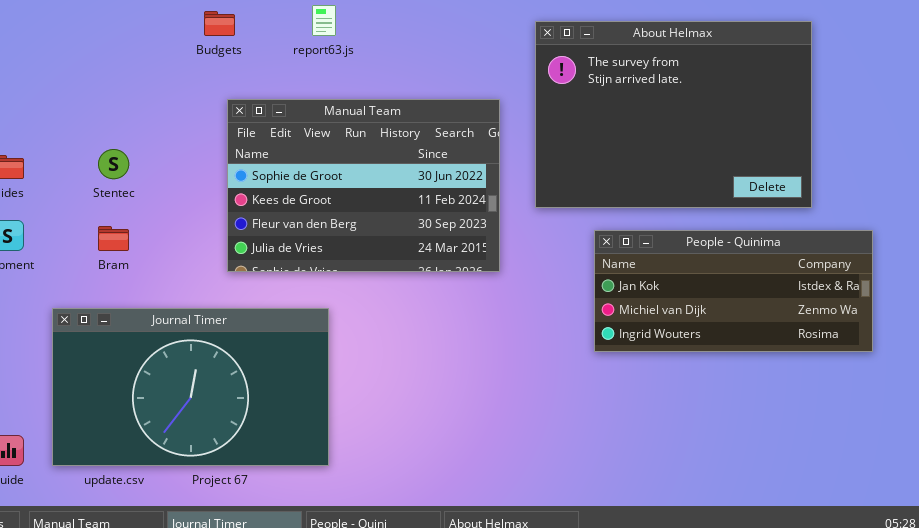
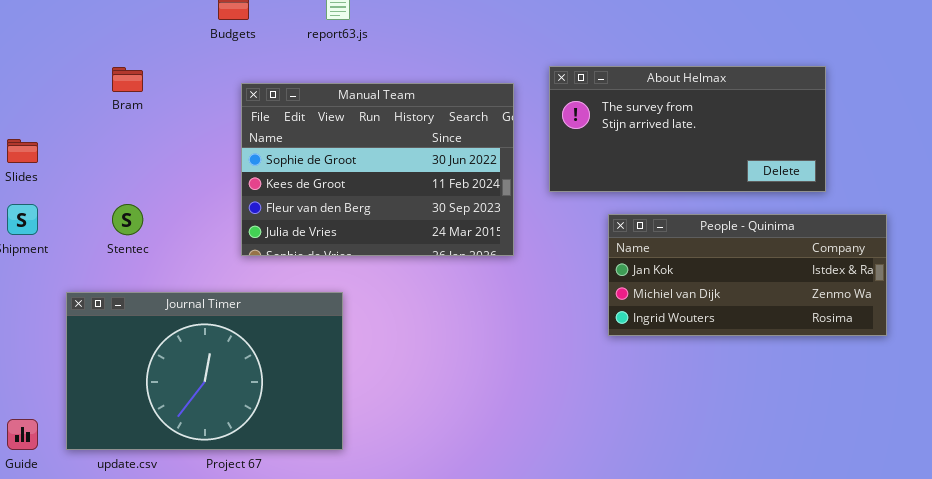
About Helmax: [535,21,812,208] -> [549,66,826,192], resized
Stentec: [98,149,129,179] -> [112,204,143,235], moved
Bram: [98,226,129,251] -> [112,67,143,92], moved

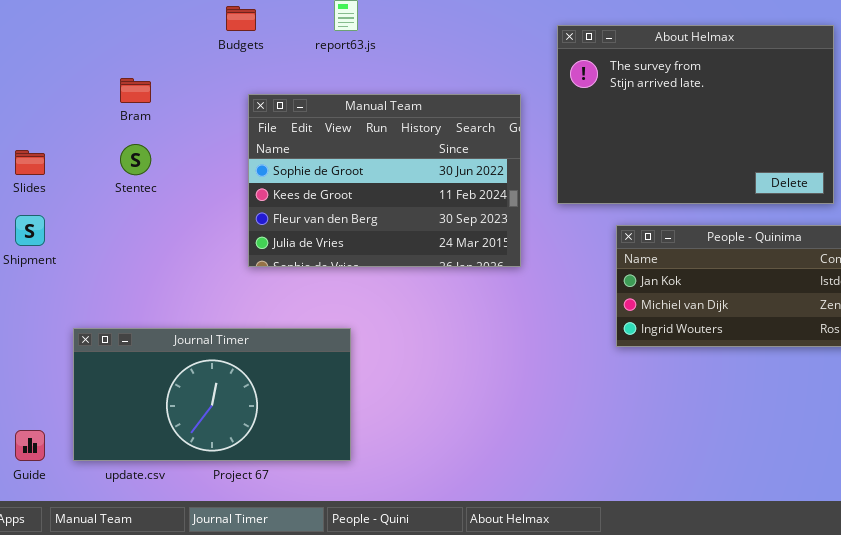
About Helmax: [549,66,826,192] -> [557,25,834,204], resized
Stentec: [112,204,143,235] -> [120,144,151,175], moved
Journal Timer: [66,292,343,450] -> [73,328,351,461], resized

